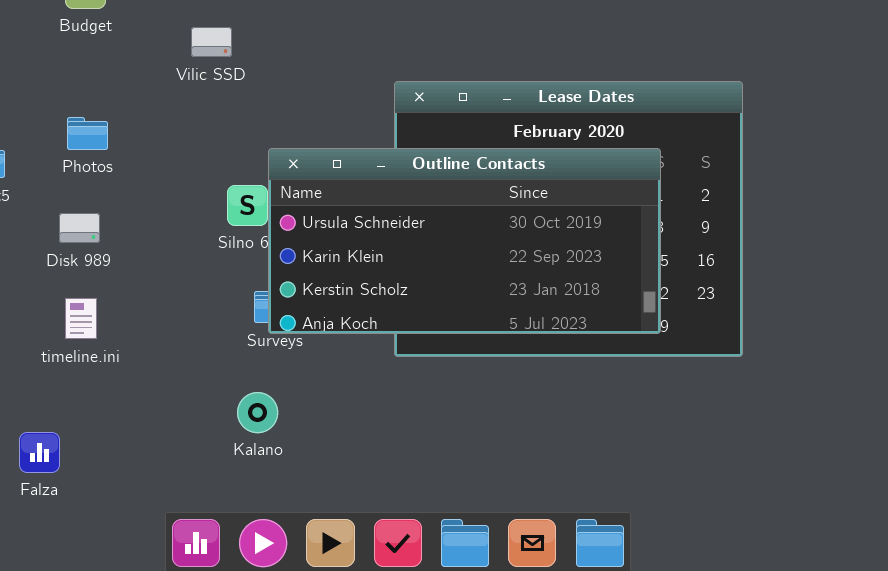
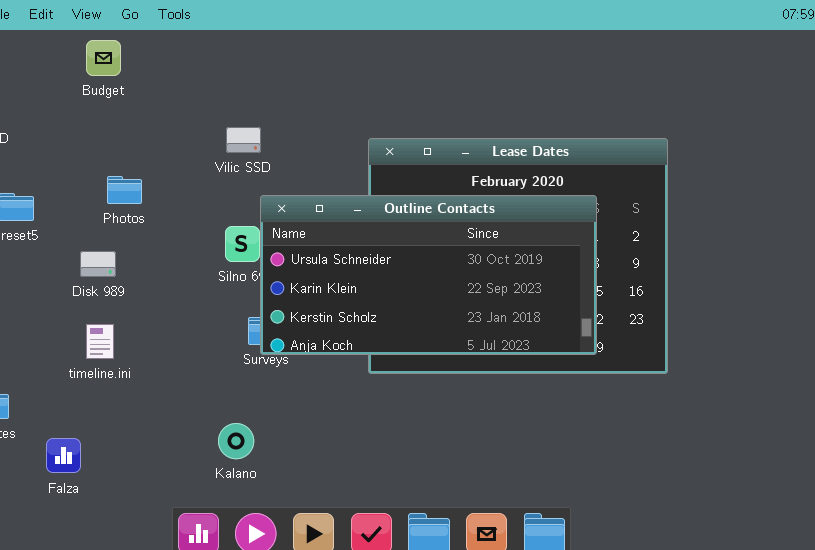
Vilic SSD: [191,27,232,57] -> [226,127,261,153], moved
Photos: [67,117,108,150] -> [107,176,142,204], moved
Kalano: [237,392,278,433] -> [218,423,254,459], moved

